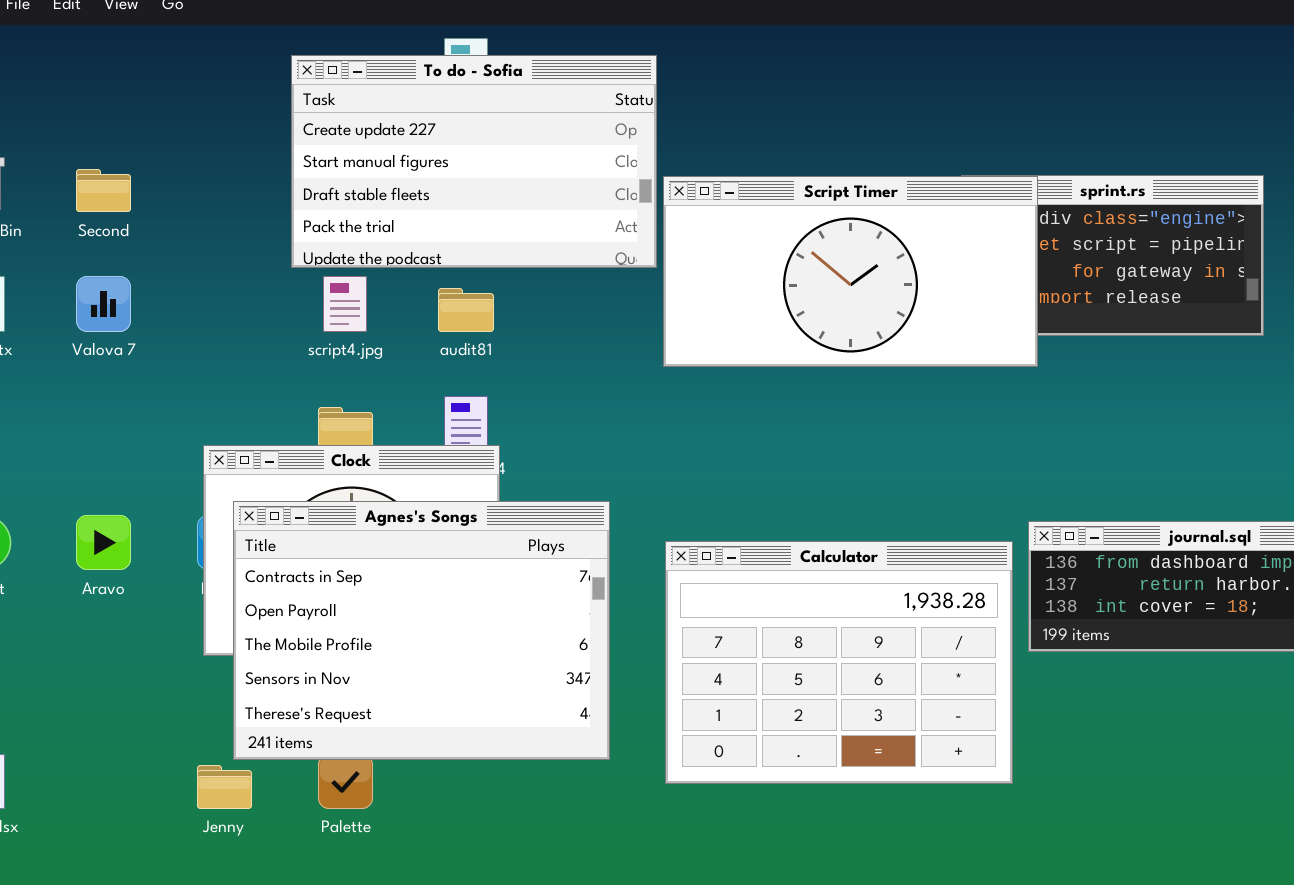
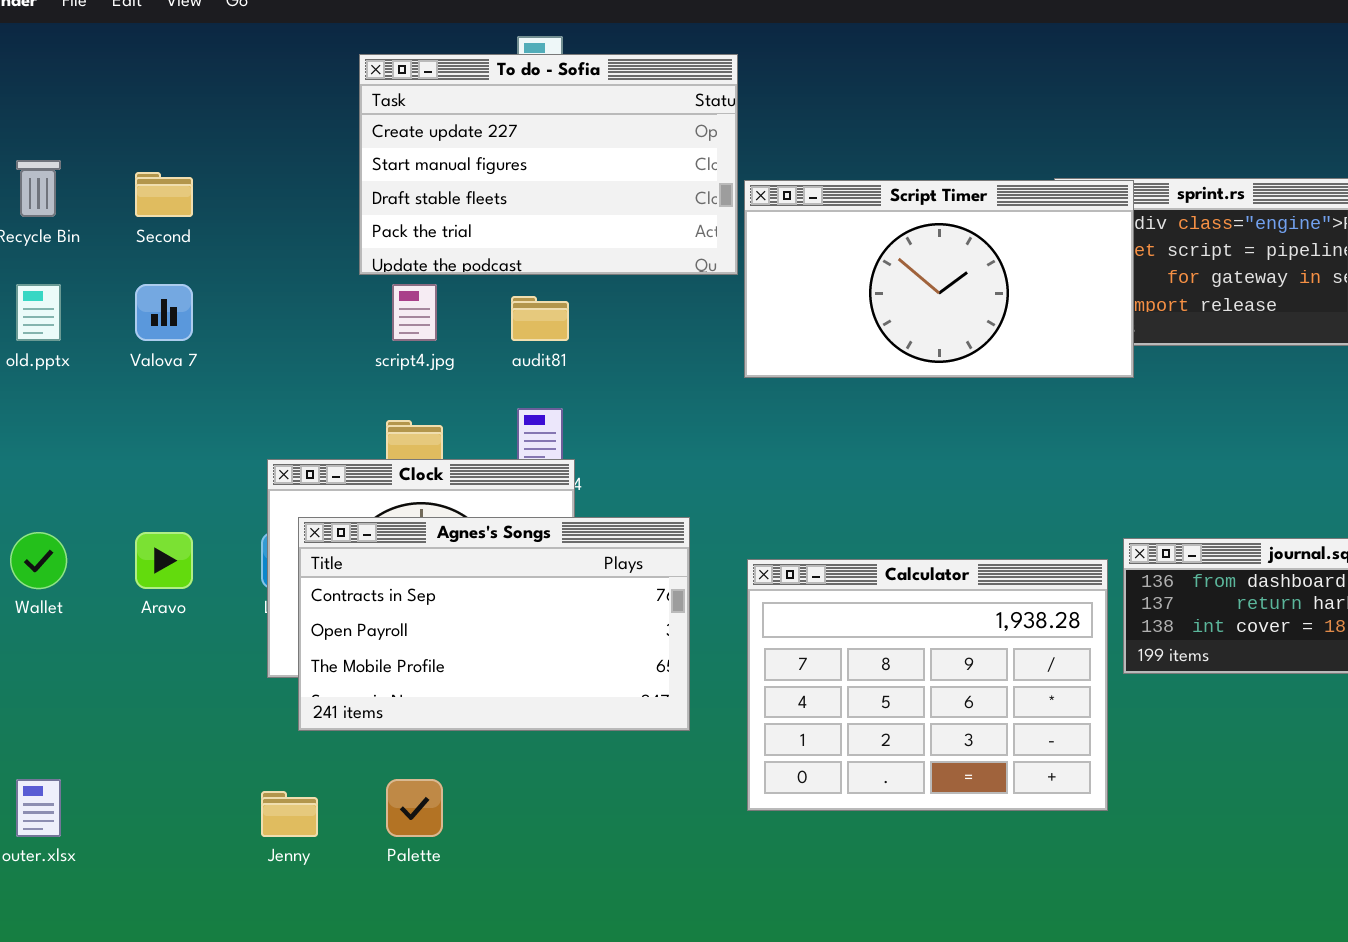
Agnes's Songs: [233,501,610,760] -> [298,517,690,731], resized

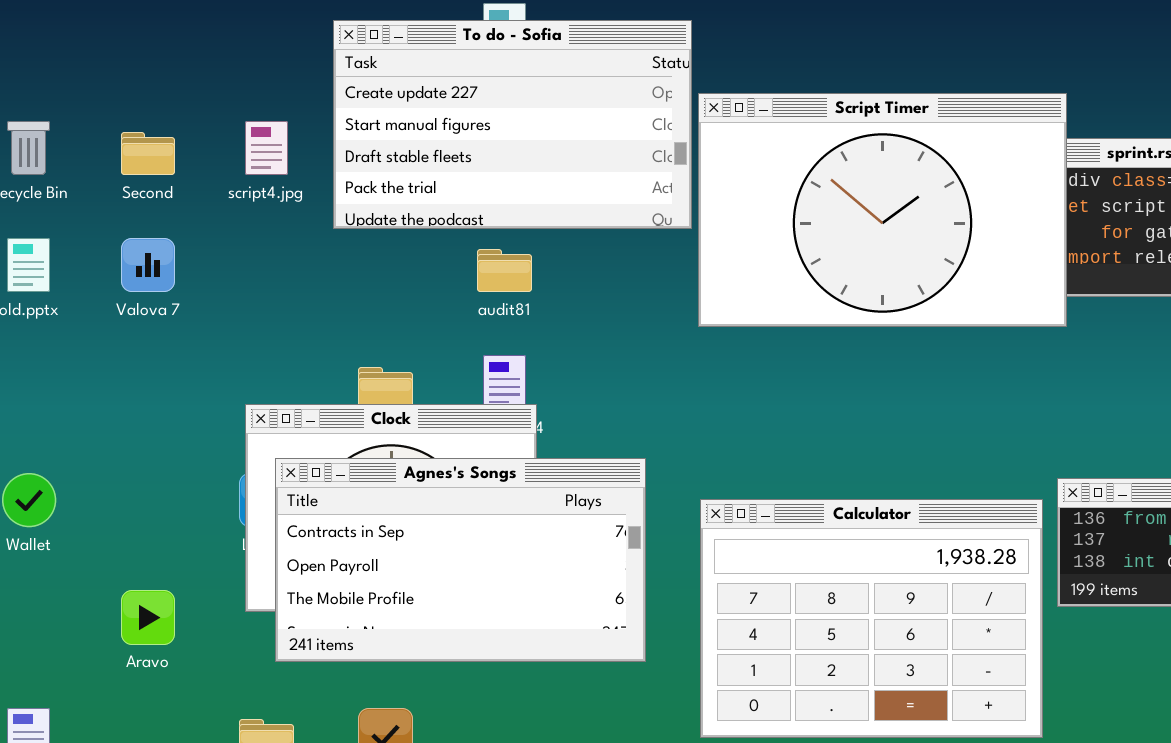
Script Timer: [744,180,1134,378] -> [698,93,1067,327], resized
script4.jpg: [392,284,437,341] -> [245,121,288,175], moved
Aravo: [135,532,193,589] -> [121,590,175,645], moved

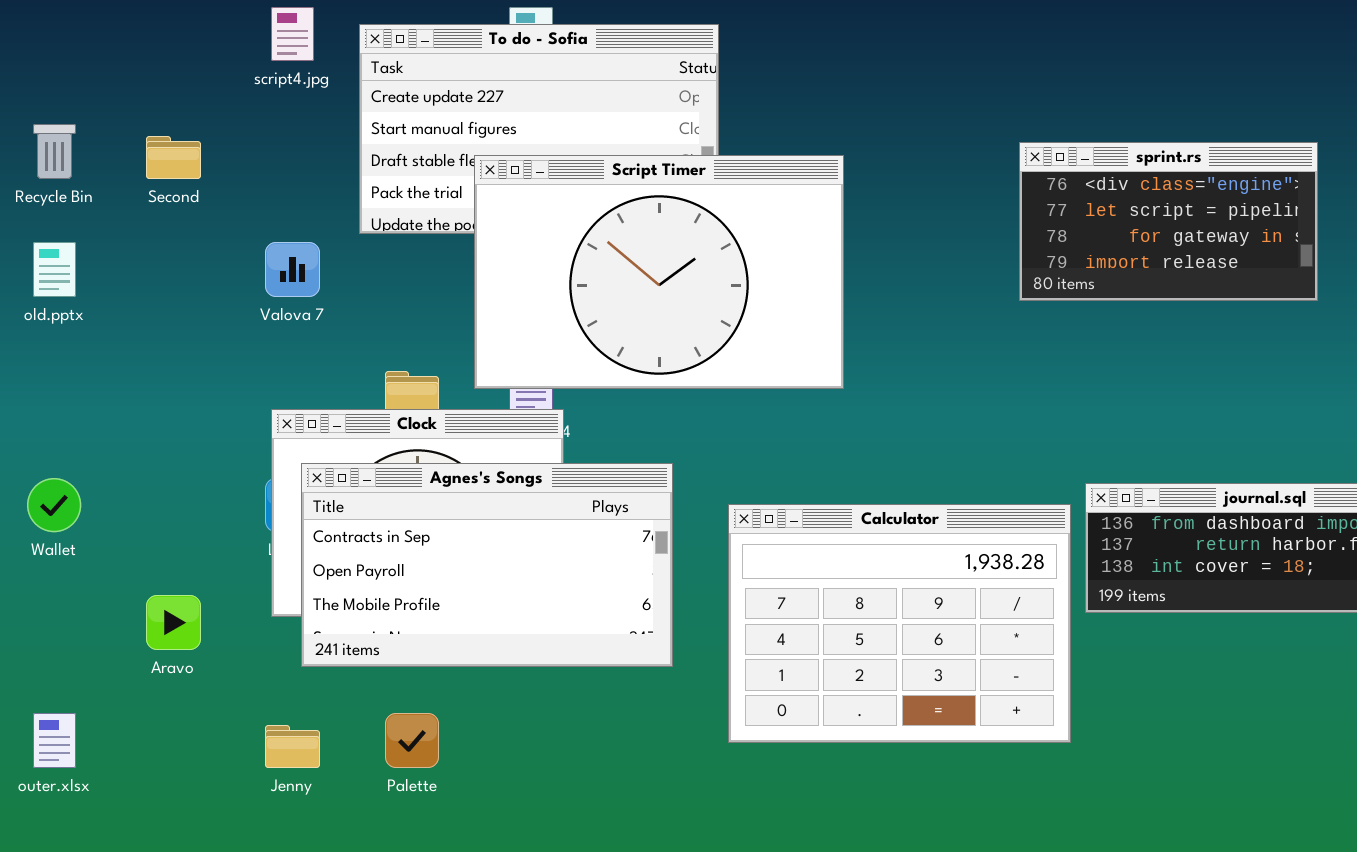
Script Timer: [698,93,1067,327] -> [474,155,844,389], moved
script4.jpg: [245,121,288,175] -> [271,7,314,61], moved
Valova 7: [121,238,175,292] -> [265,242,320,297], moved

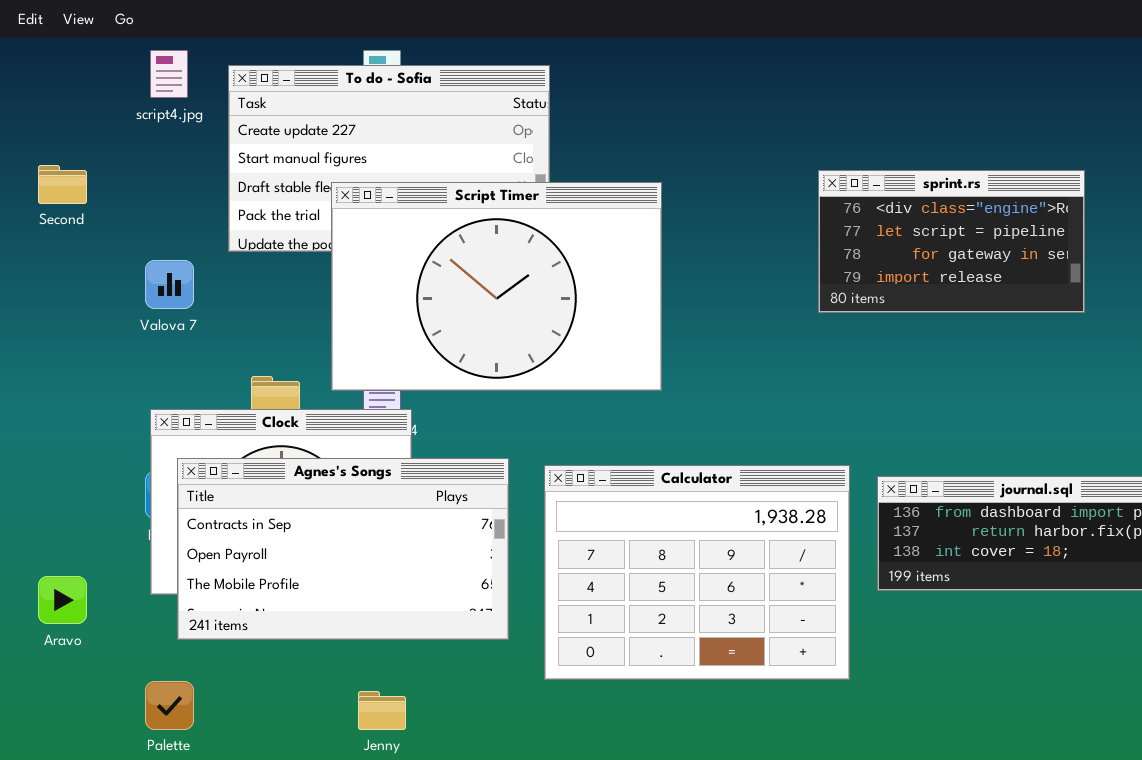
Calculator: [728,504,1071,743] -> [544,465,850,680], moved
Palette: [385,713,439,768] -> [145,681,194,730], moved
Jenny: [265,725,320,768] -> [358,691,406,730], moved

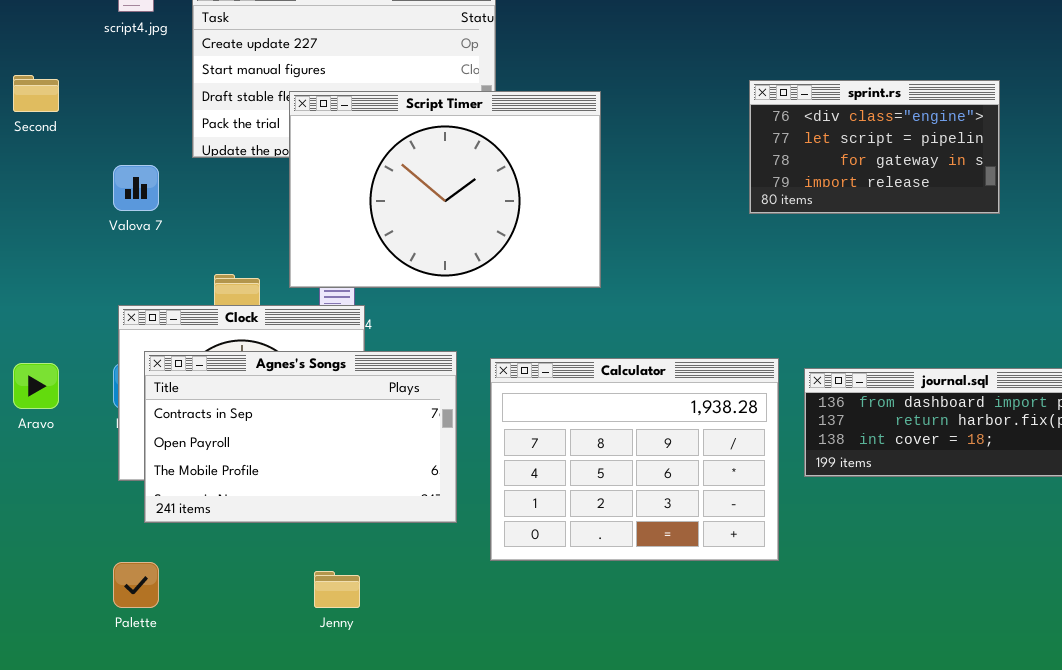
Aravo: [38,576,87,624] -> [13,363,59,409], moved

